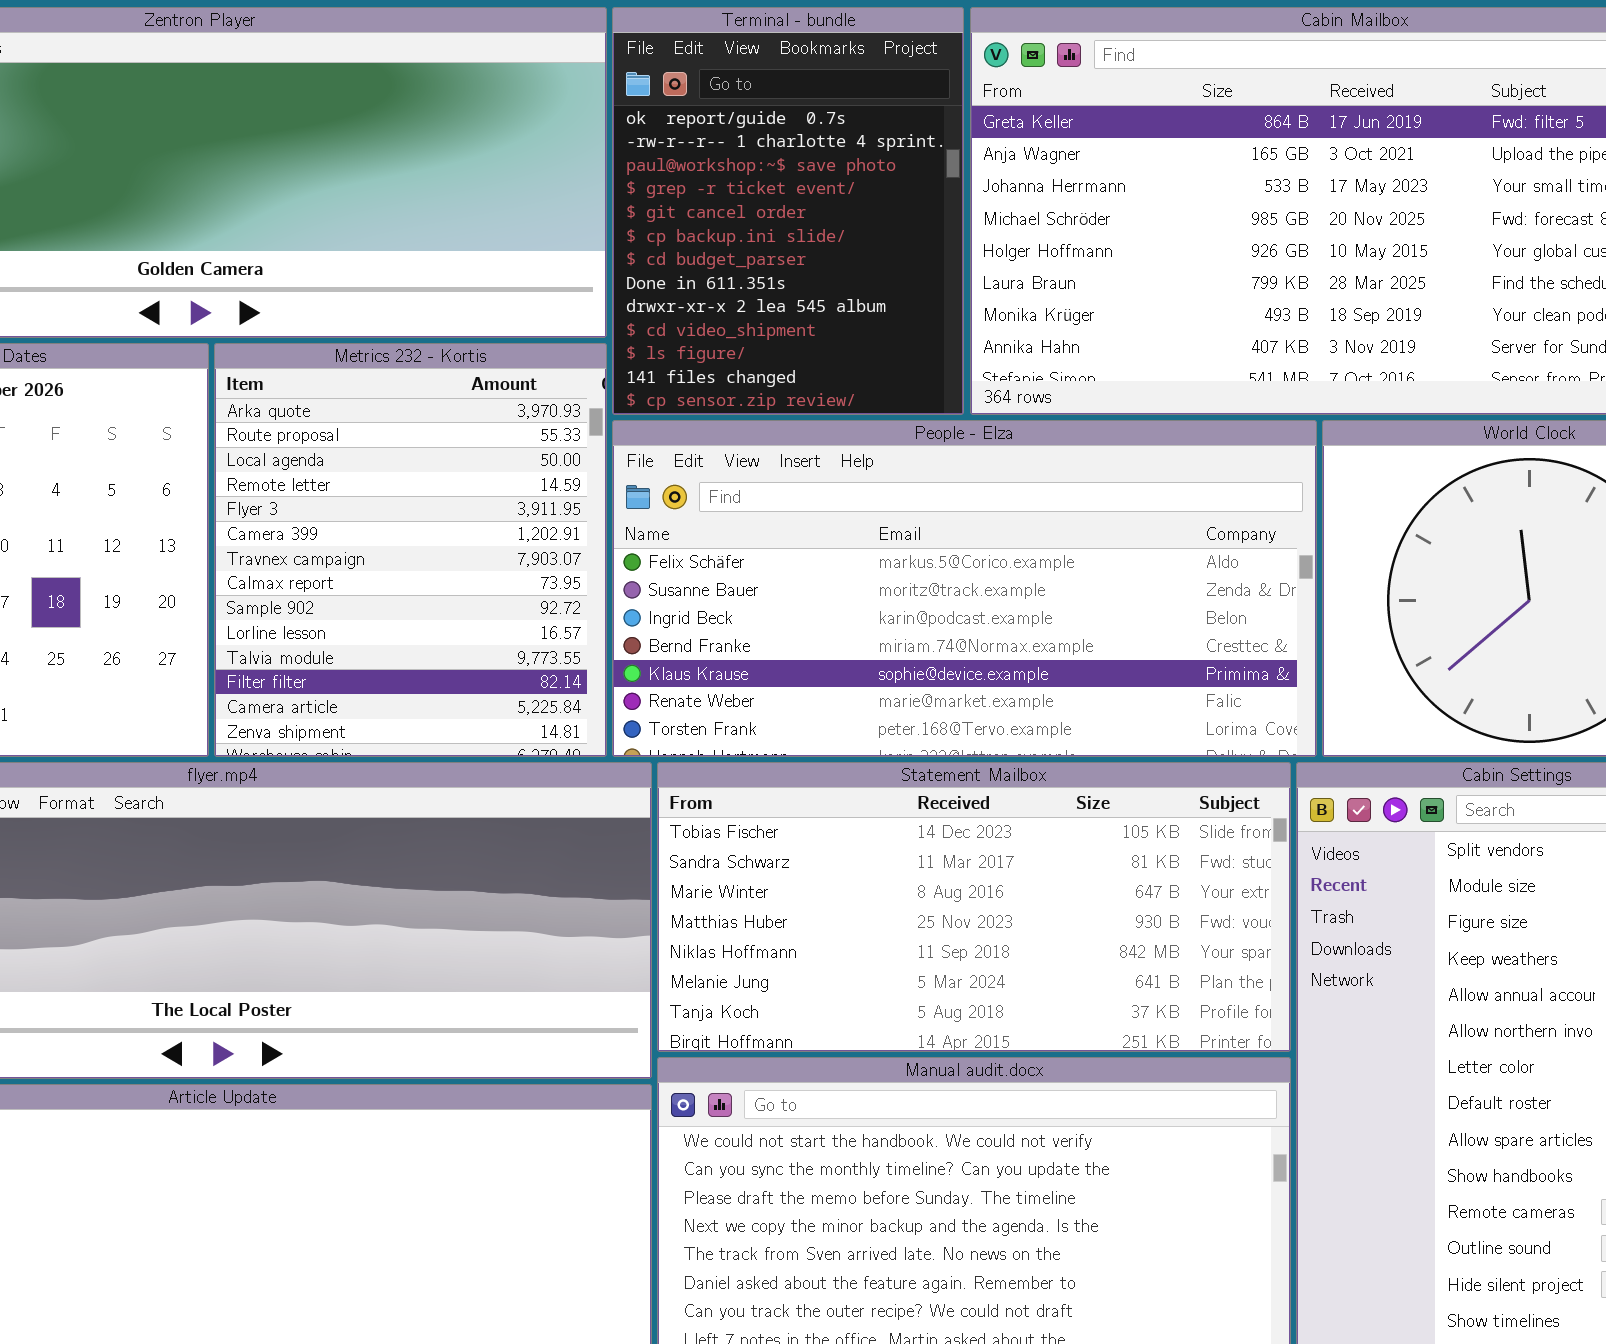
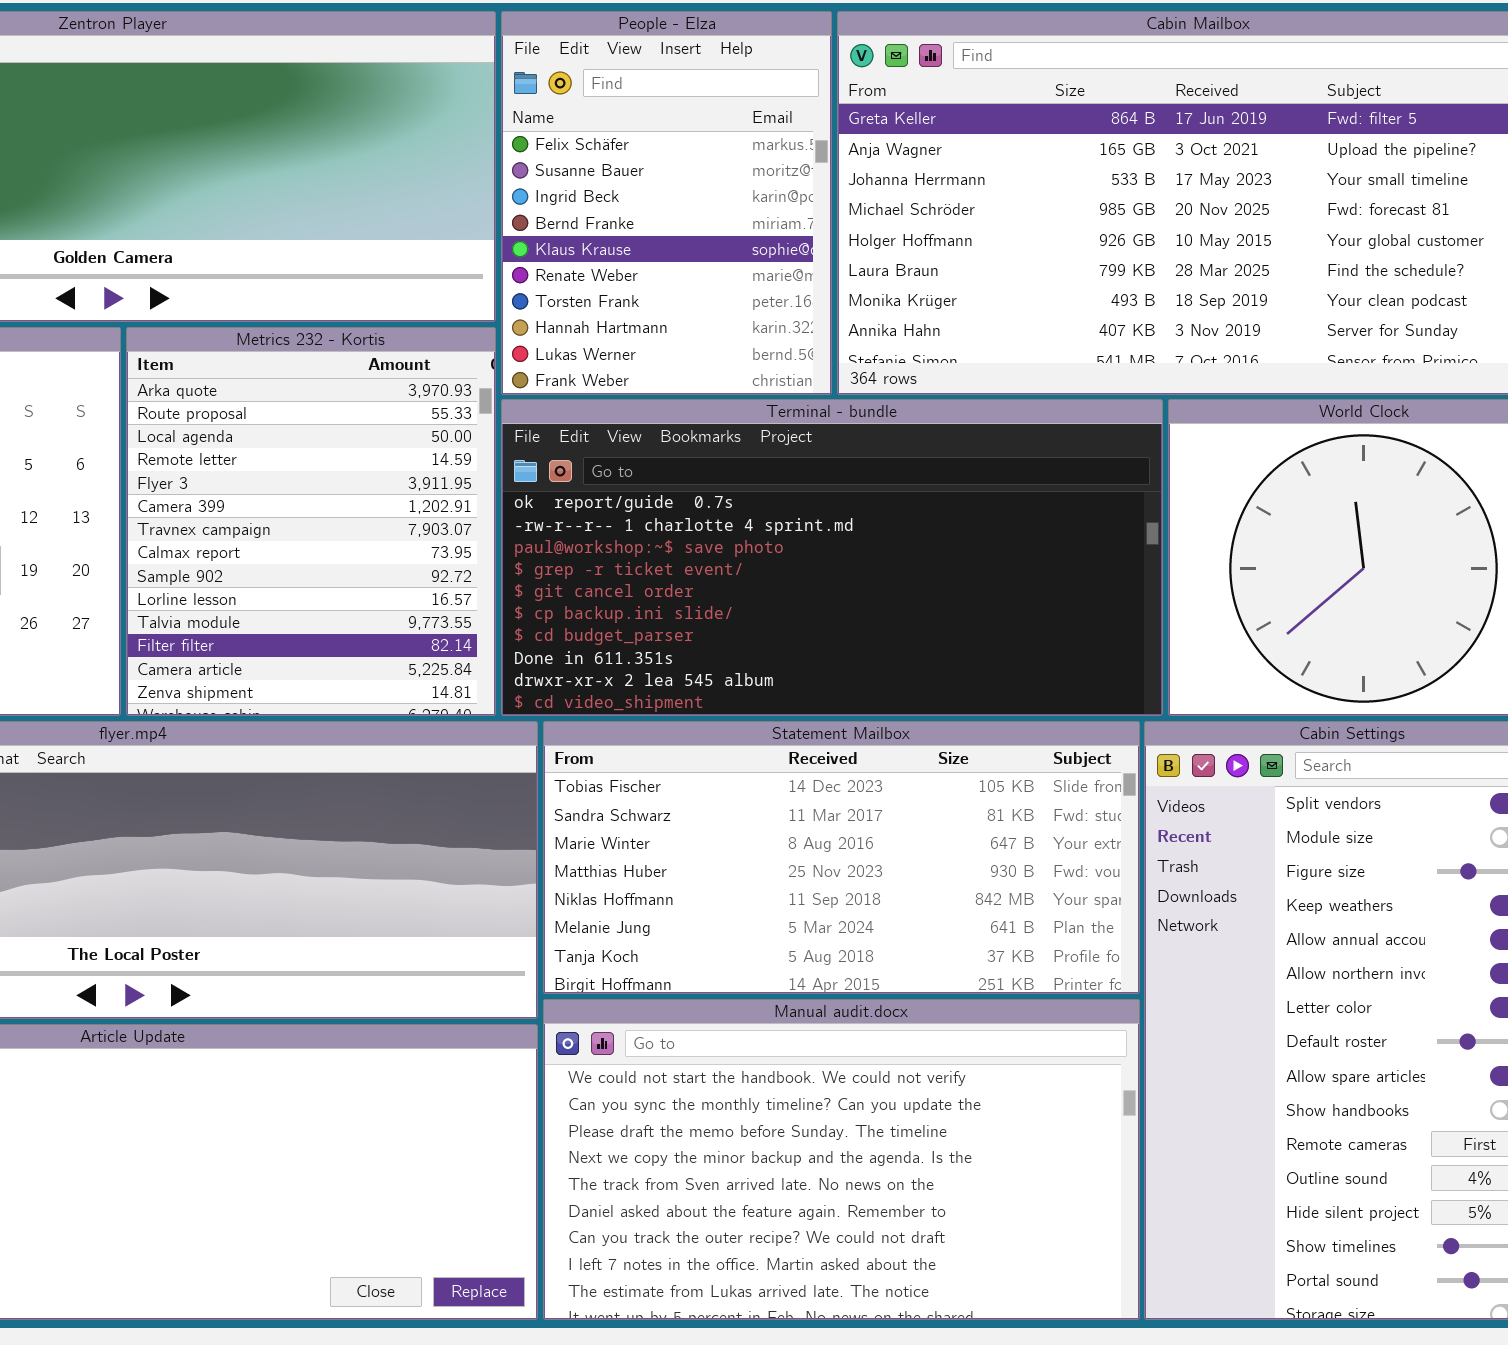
Terminal - bundle: [612,7,964,415] -> [501,399,1163,716], moved, resized
People - Elza: [612,420,1317,757] -> [501,11,832,395], moved, resized

